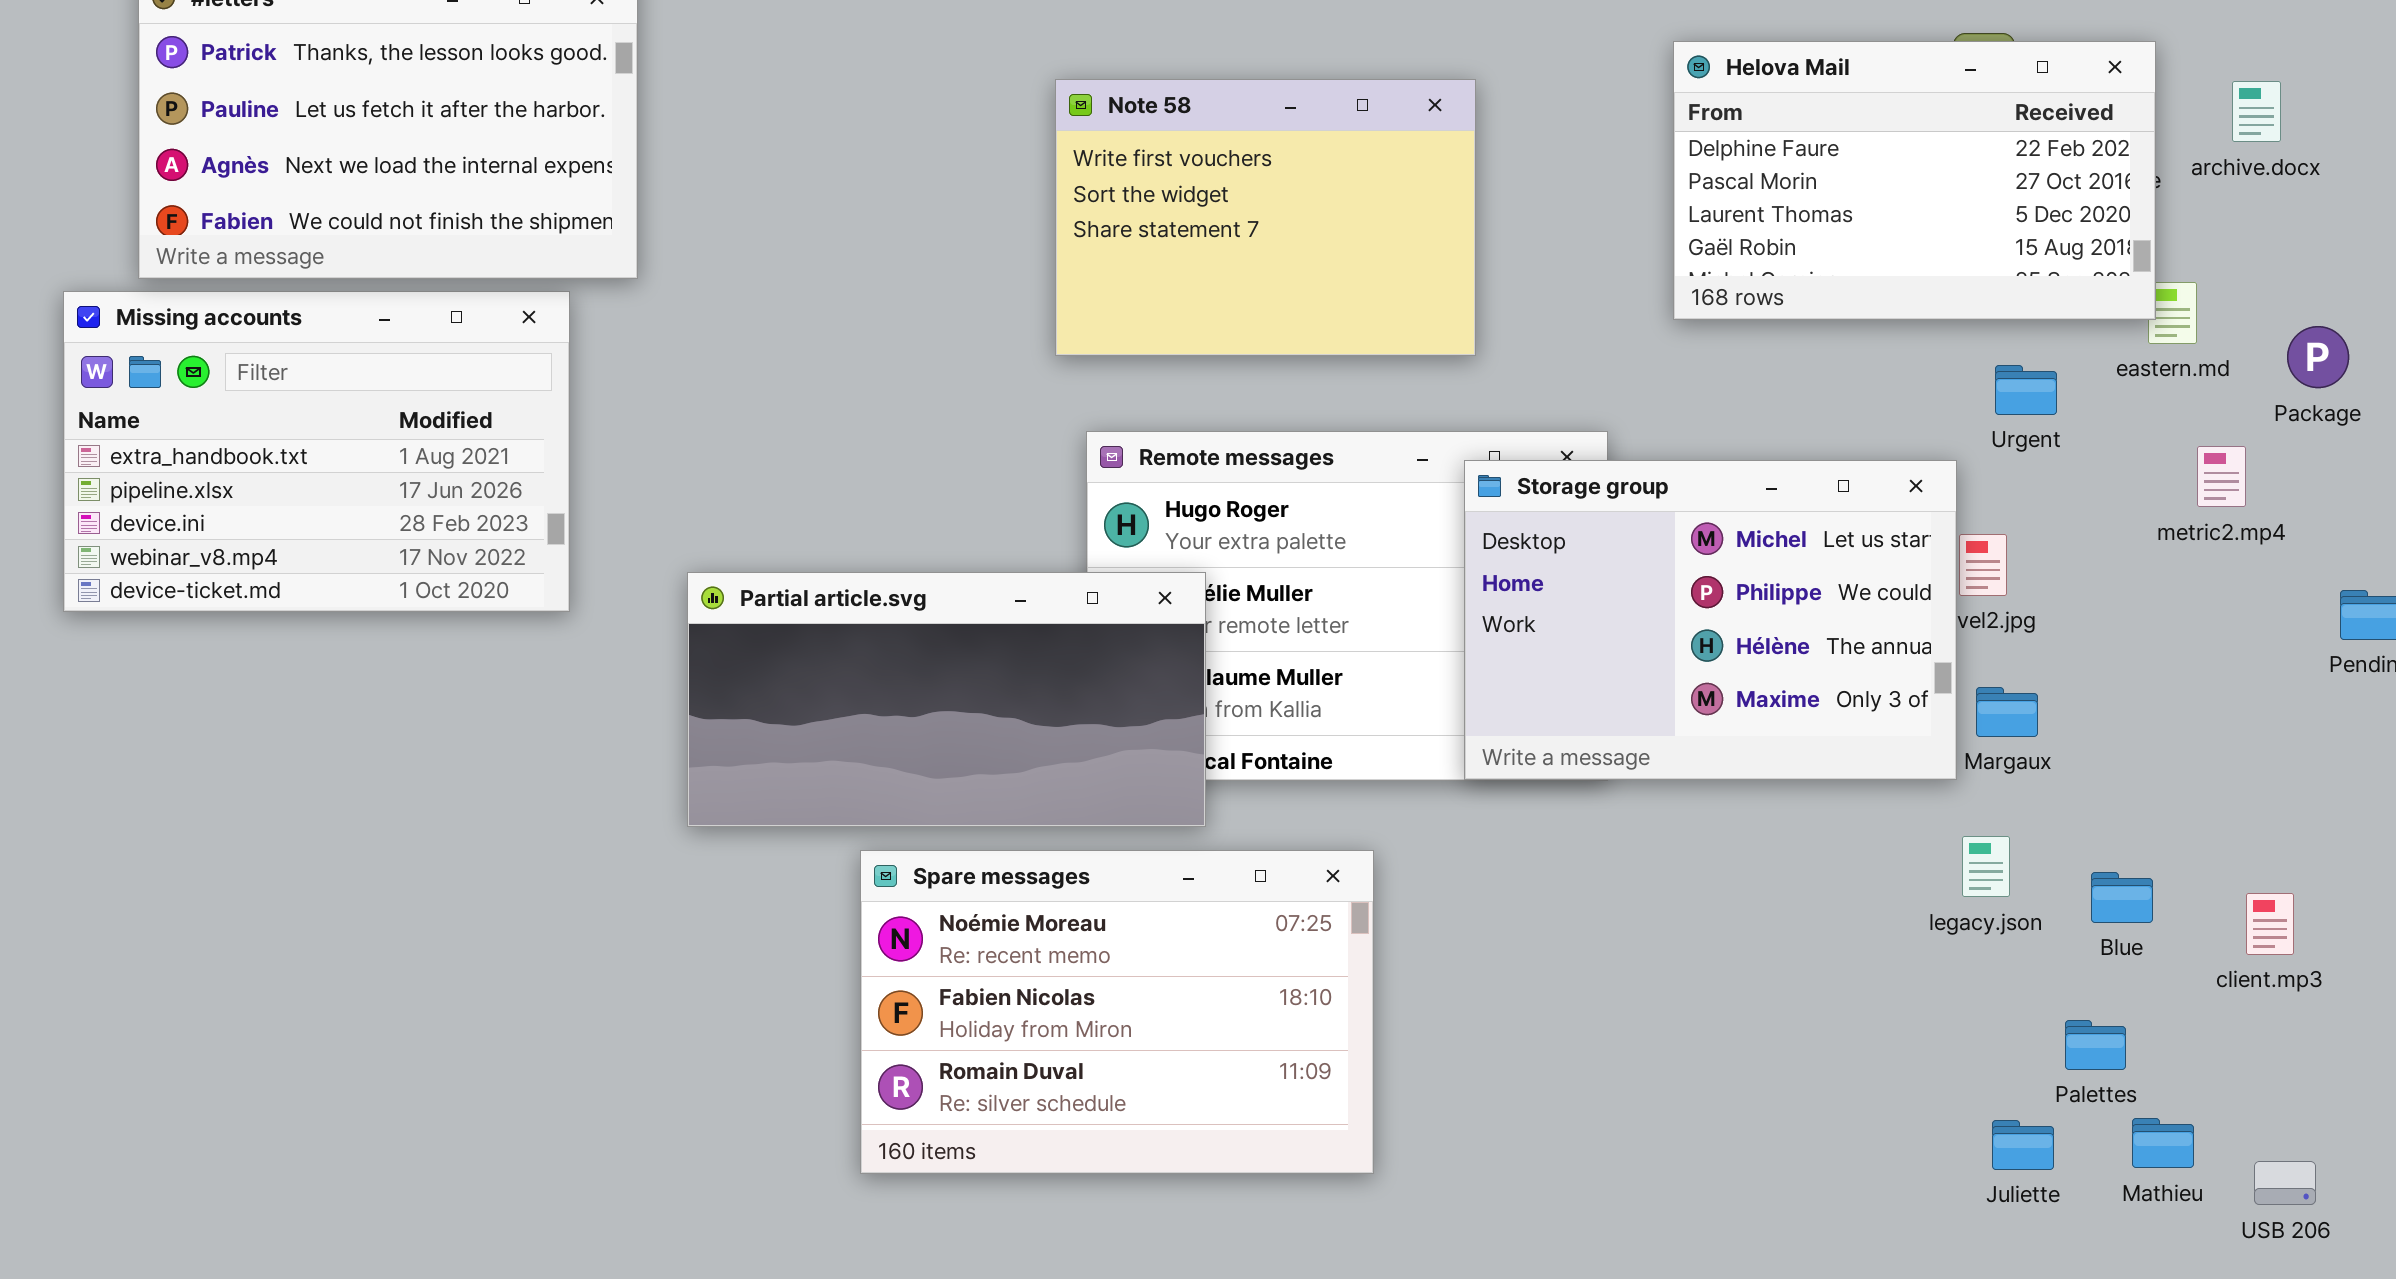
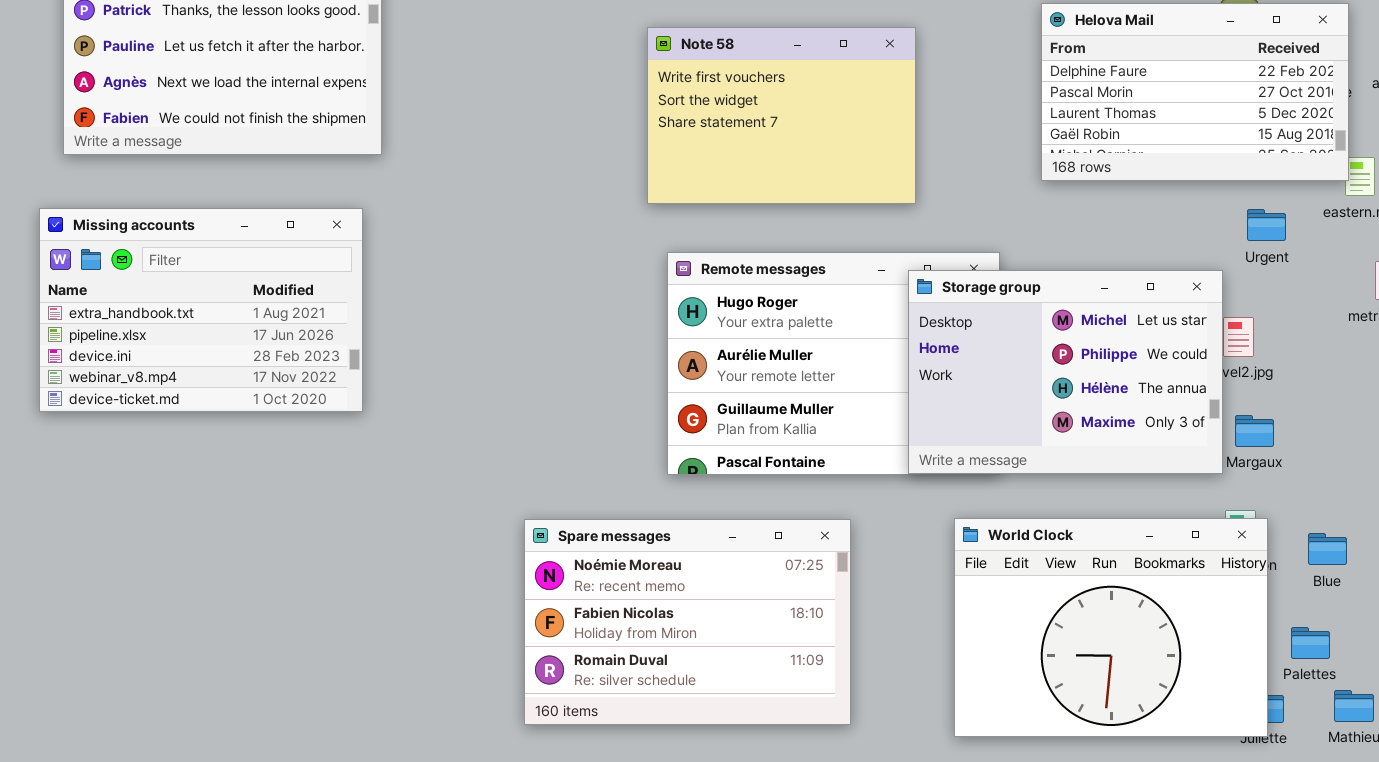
Missing accounts: [63,291,570,612] -> [39,208,363,412], moved
Partial article.svg: [687,572,1206,827] -> none, closed
World Clock: none -> [954,518,1268,737], opened

